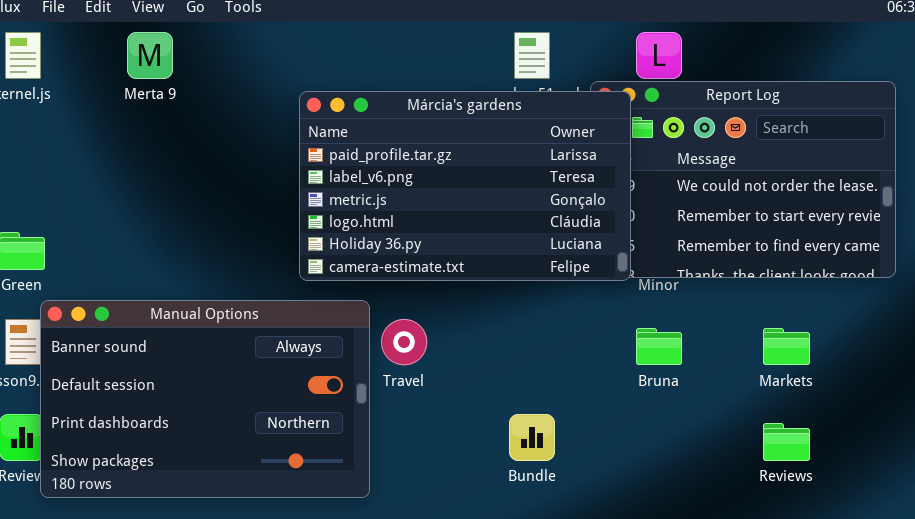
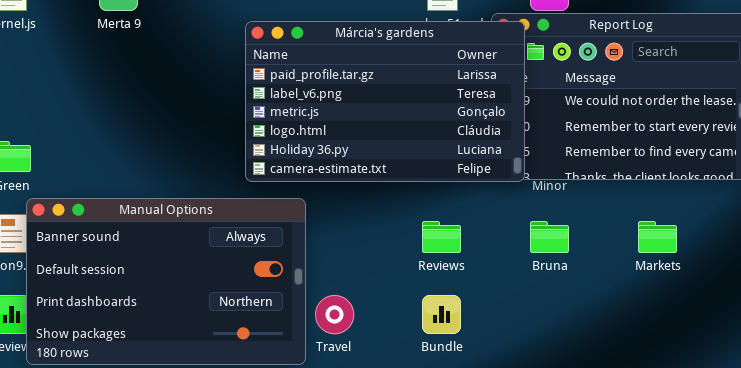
Travel: [381,319,427,365] -> [315,295,354,334], moved
Reviews: [763,423,810,461] -> [422,221,461,253], moved

